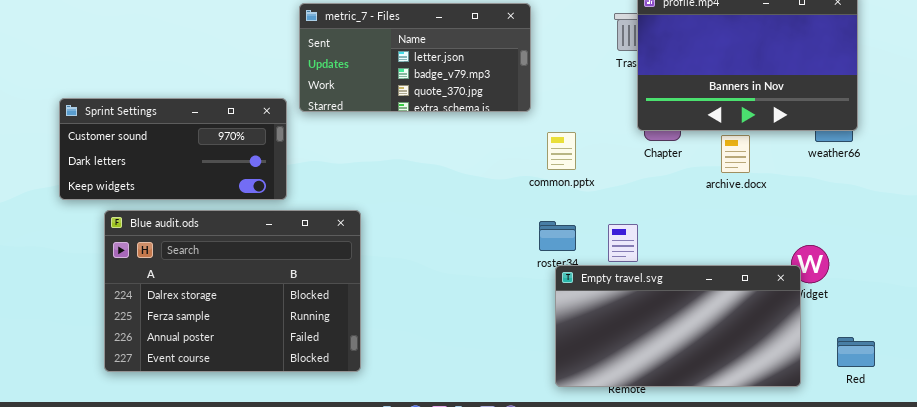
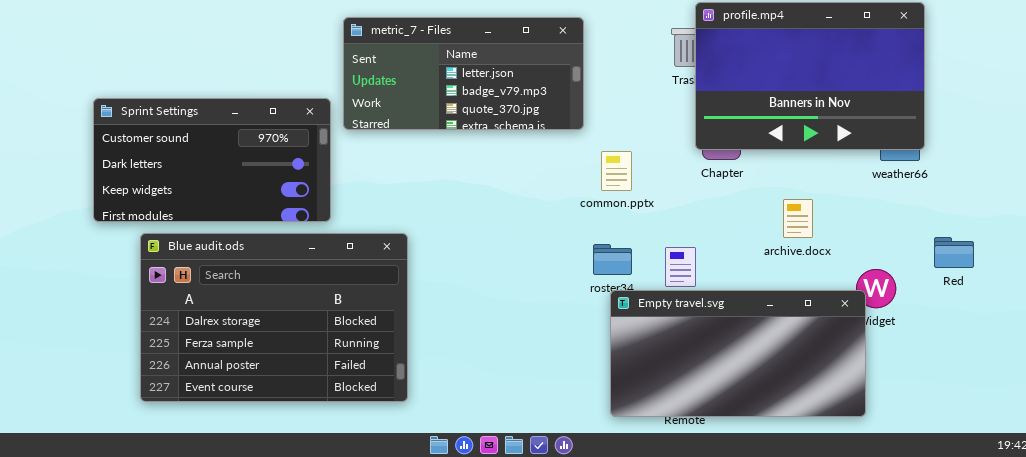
Sprint Settings: [59,98,287,200] -> [93,98,331,222], resized
archive.docx: [721,135,750,173] -> [783,199,813,238], moved
Red: [837,337,875,367] -> [934,237,974,268], moved

